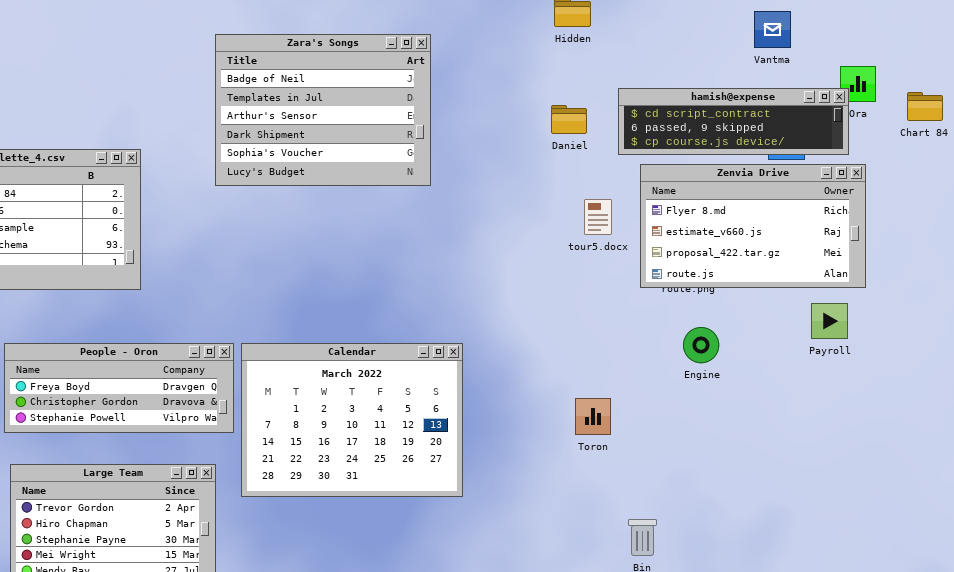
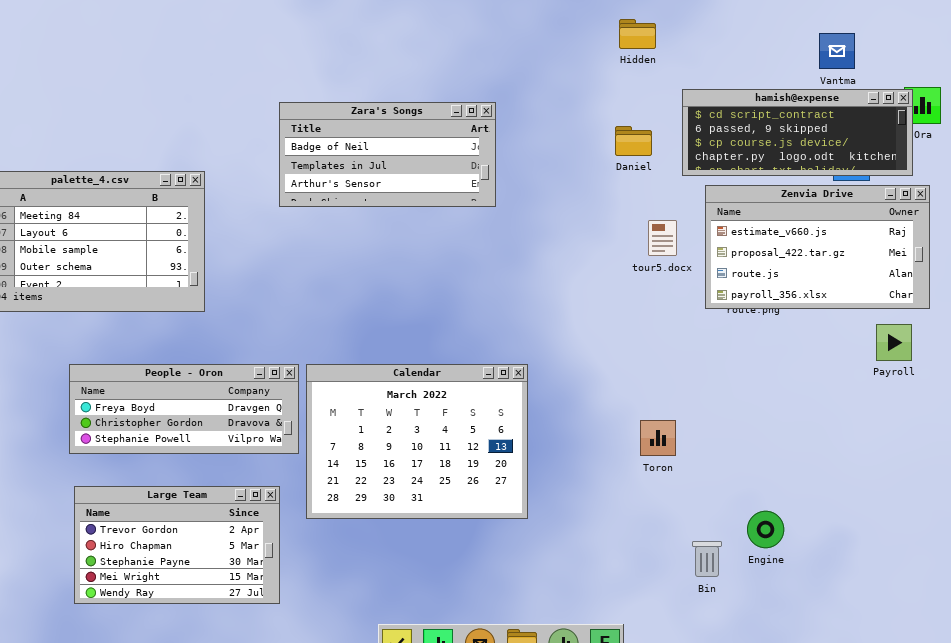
Zara's Songs: [215,34,431,186] -> [279,102,496,207], resized
hamish@expense: [618,88,849,155] -> [682,89,913,176], resized
Zenvia Drive: [640,164,866,288] -> [705,185,930,309], scrolled down 1 row
Engine: [683,327,719,363] -> [747,511,784,548], moved

